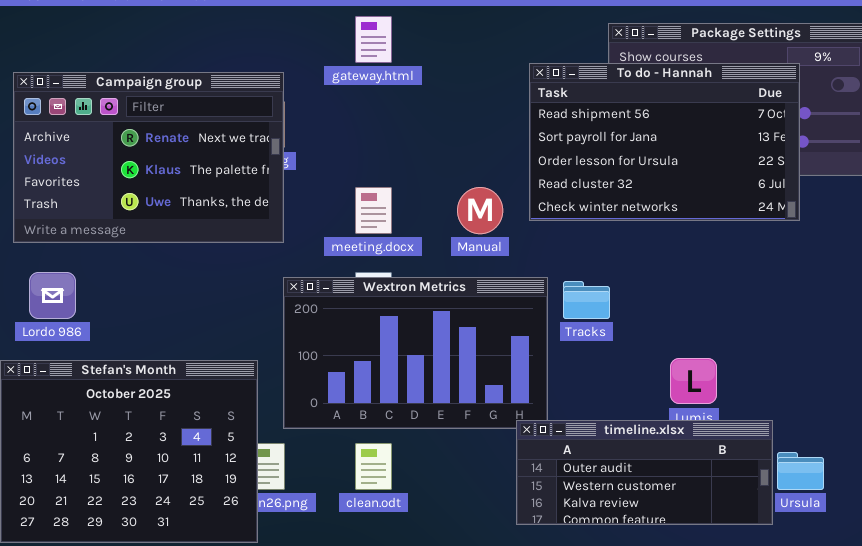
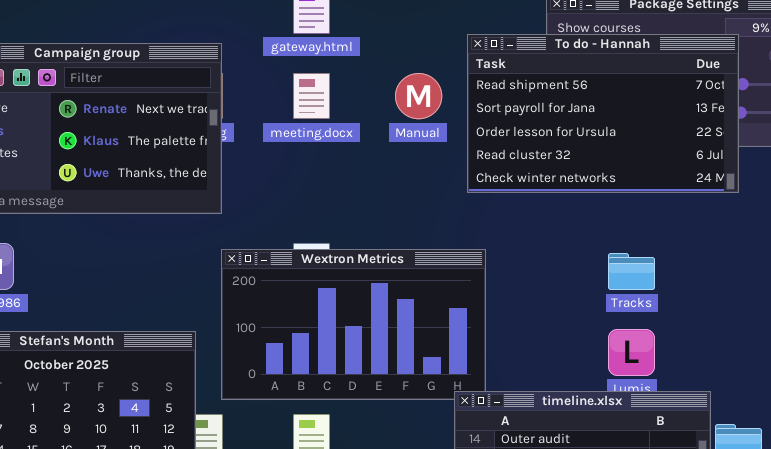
meeting.docx: [355,187,392,234] -> [293,73,330,119], moved
Manual: [457,187,503,234] -> [395,73,442,119], moved
Tracks: [563,281,610,319] -> [608,253,655,290], moved

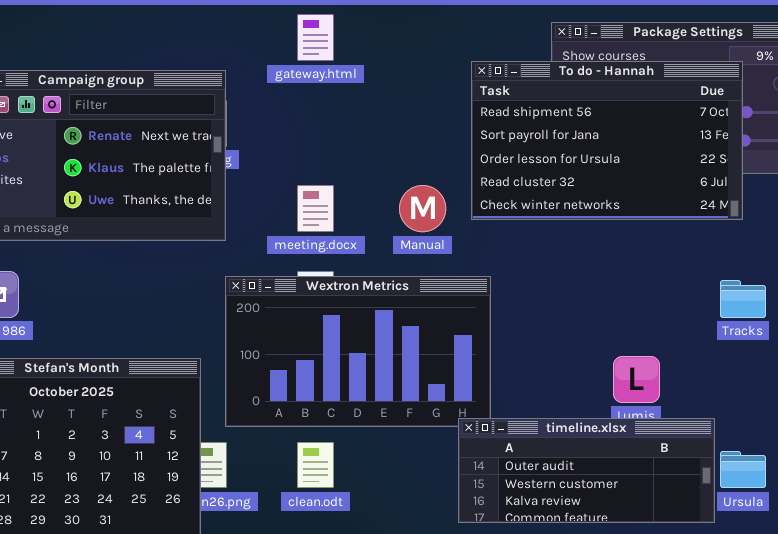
meeting.docx: [293,73,330,119] -> [297,185,334,232], moved
Manual: [395,73,442,119] -> [399,185,446,232], moved
Tracks: [608,253,655,290] -> [720,280,766,318], moved

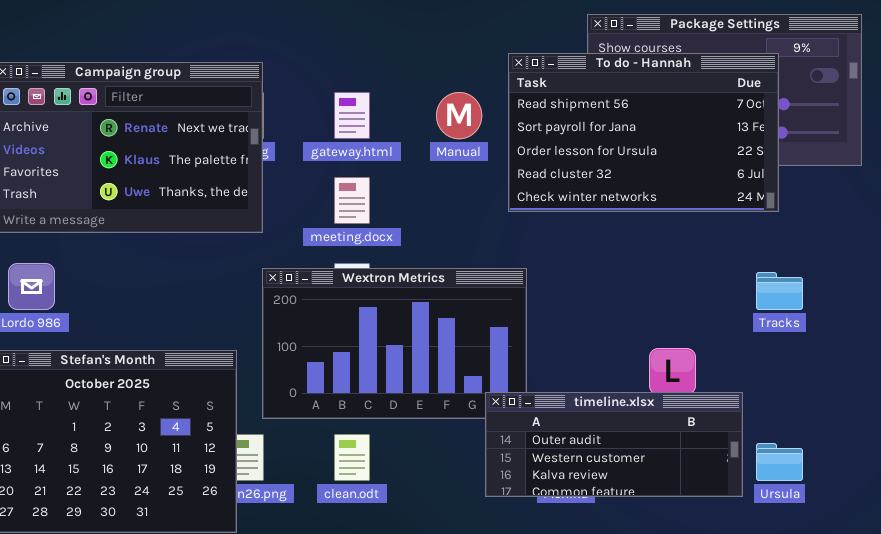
gateway.html: [297,14,334,61] -> [334,92,370,139], moved
Manual: [399,185,446,232] -> [436,92,482,139], moved
timeline.xlsx: [458,418,715,523] -> [485,392,743,497], moved

